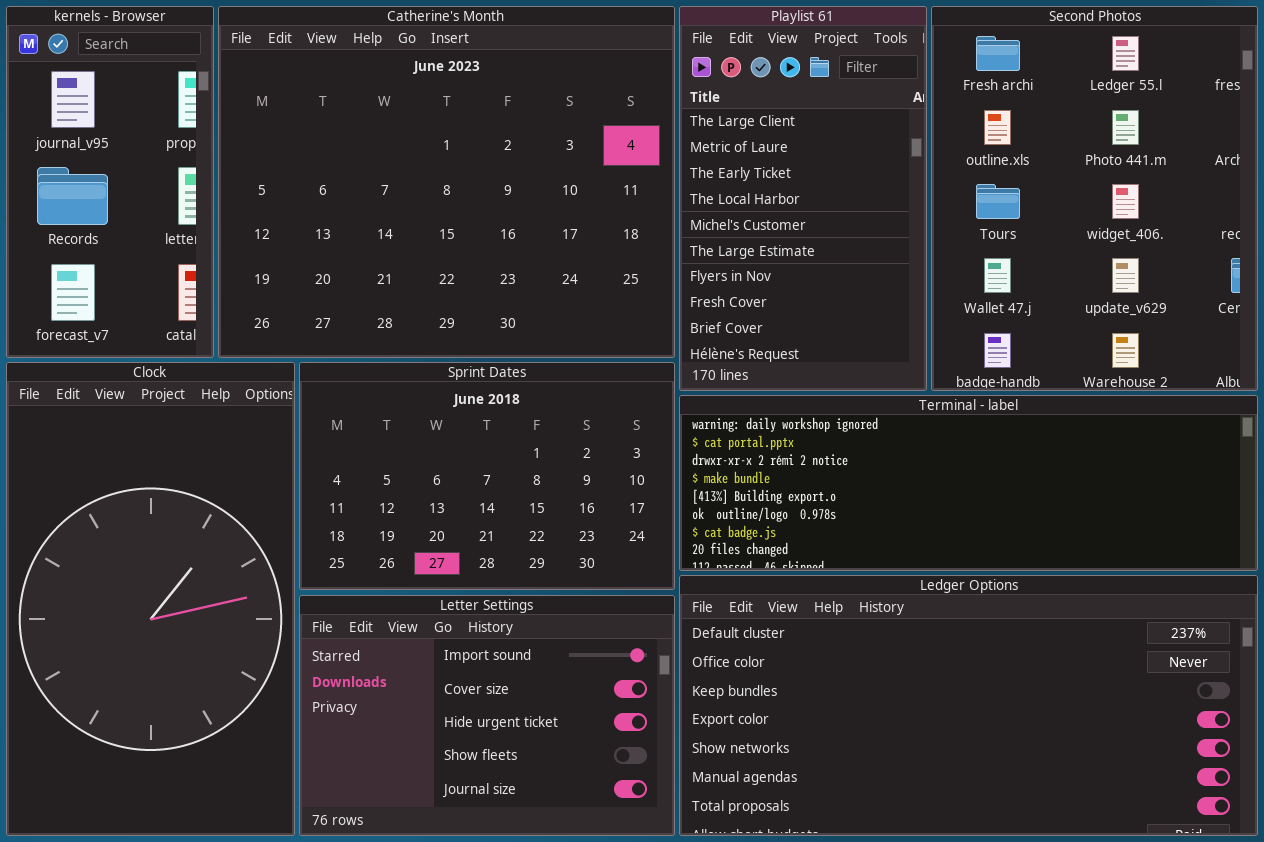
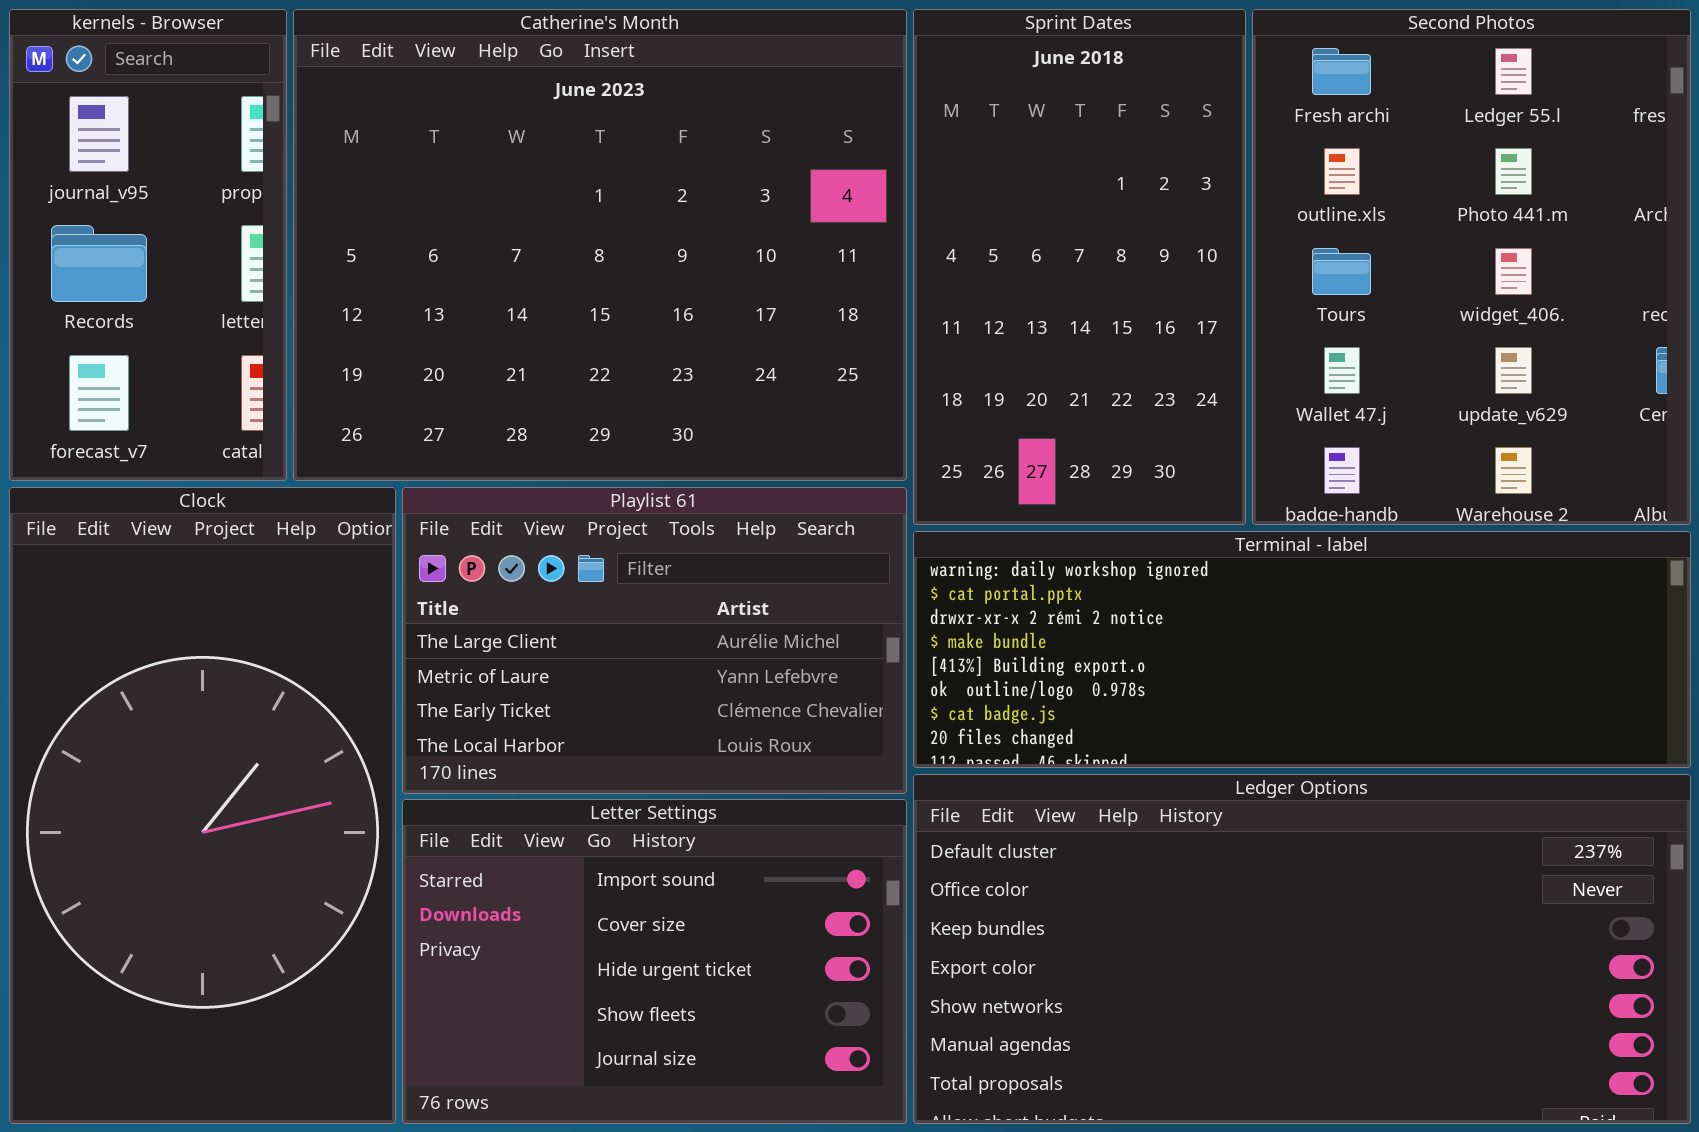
Playlist 61: [679,6,927,391] -> [402,487,907,794], moved, resized
Sprint Dates: [299,362,675,590] -> [913,9,1246,525], moved, resized

